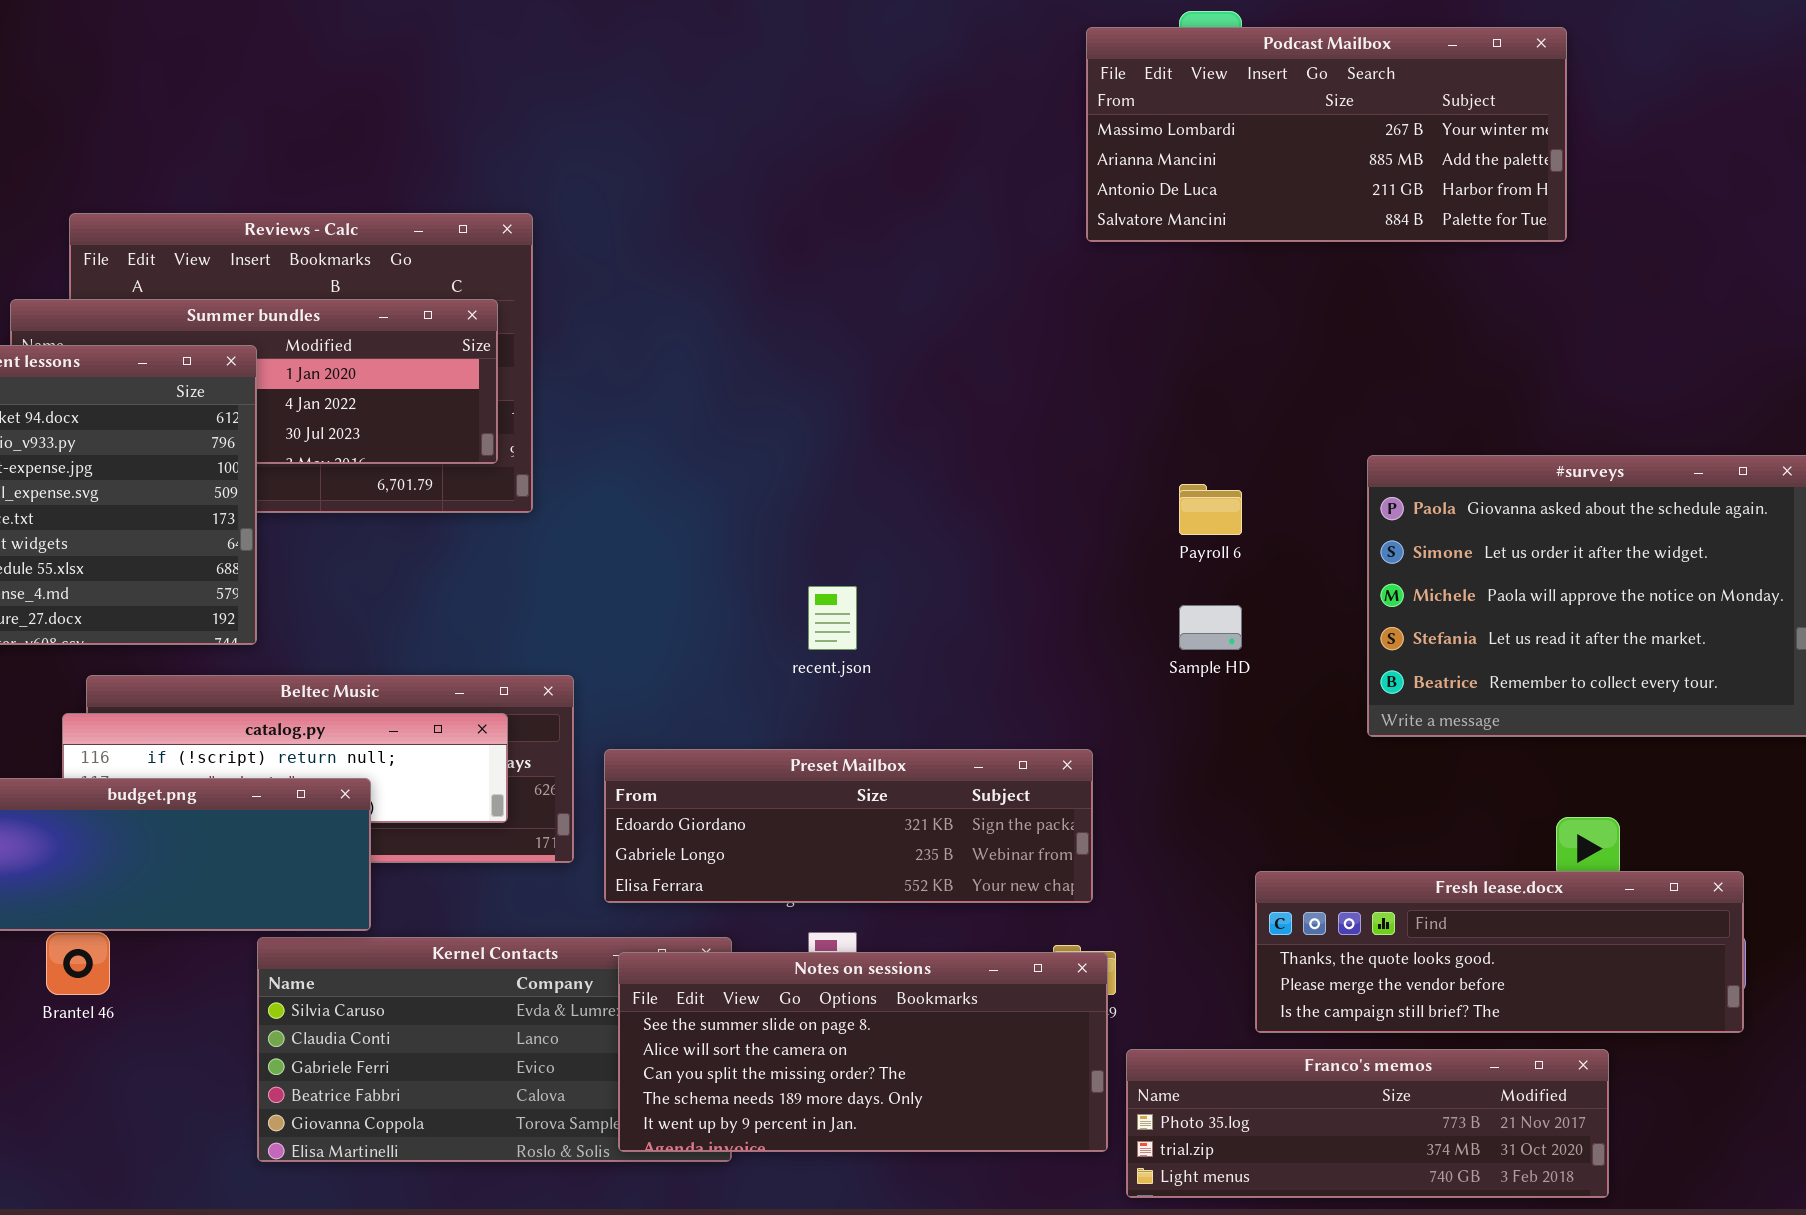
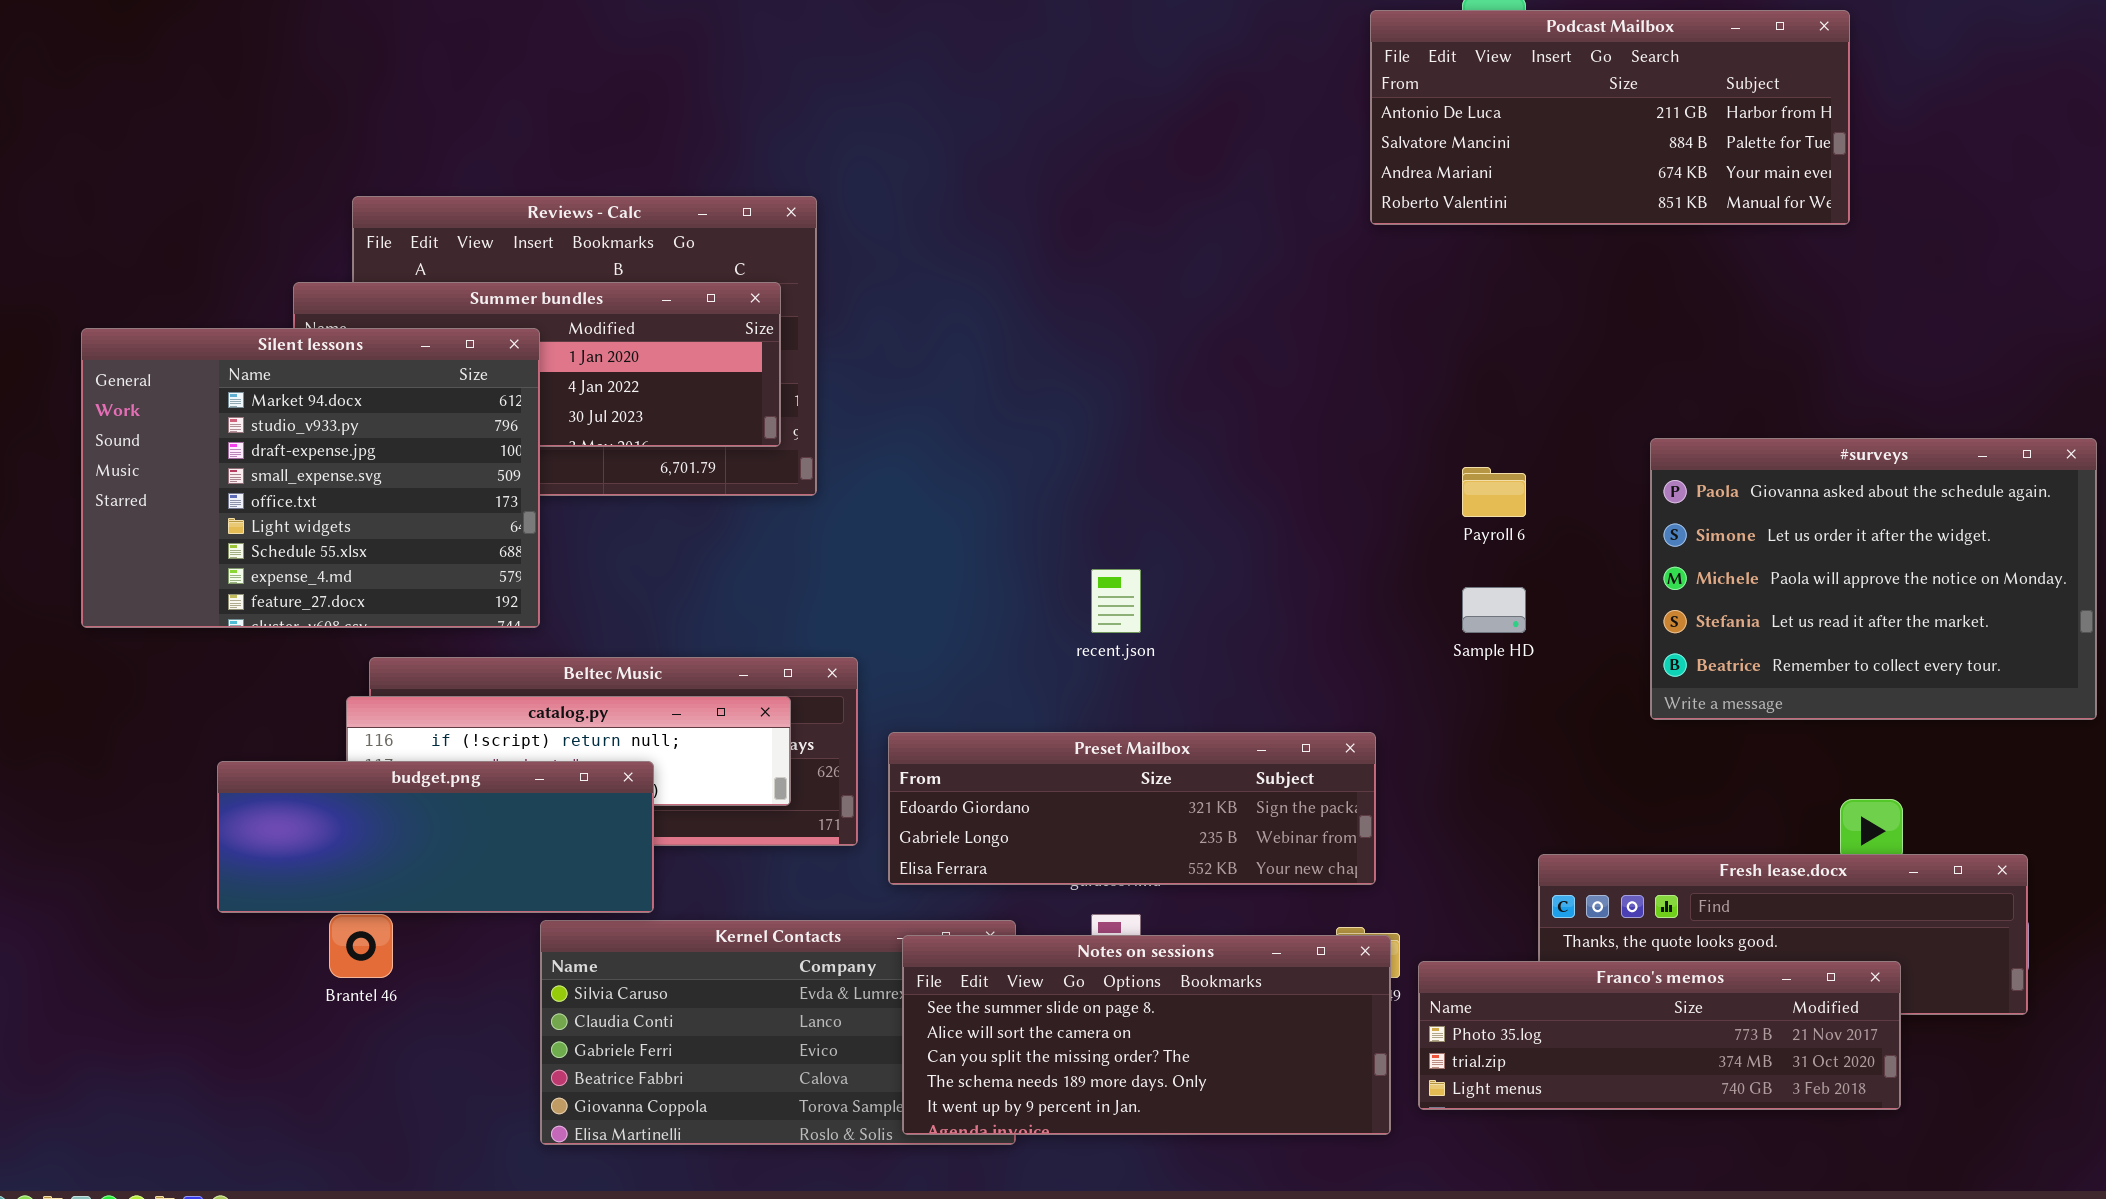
Podcast Mailbox: [1086,27,1567,242] -> [1370,10,1850,225], scrolled down 2 rows
Franco's memos: [1126,1049,1609,1198] -> [1418,961,1901,1110], moved

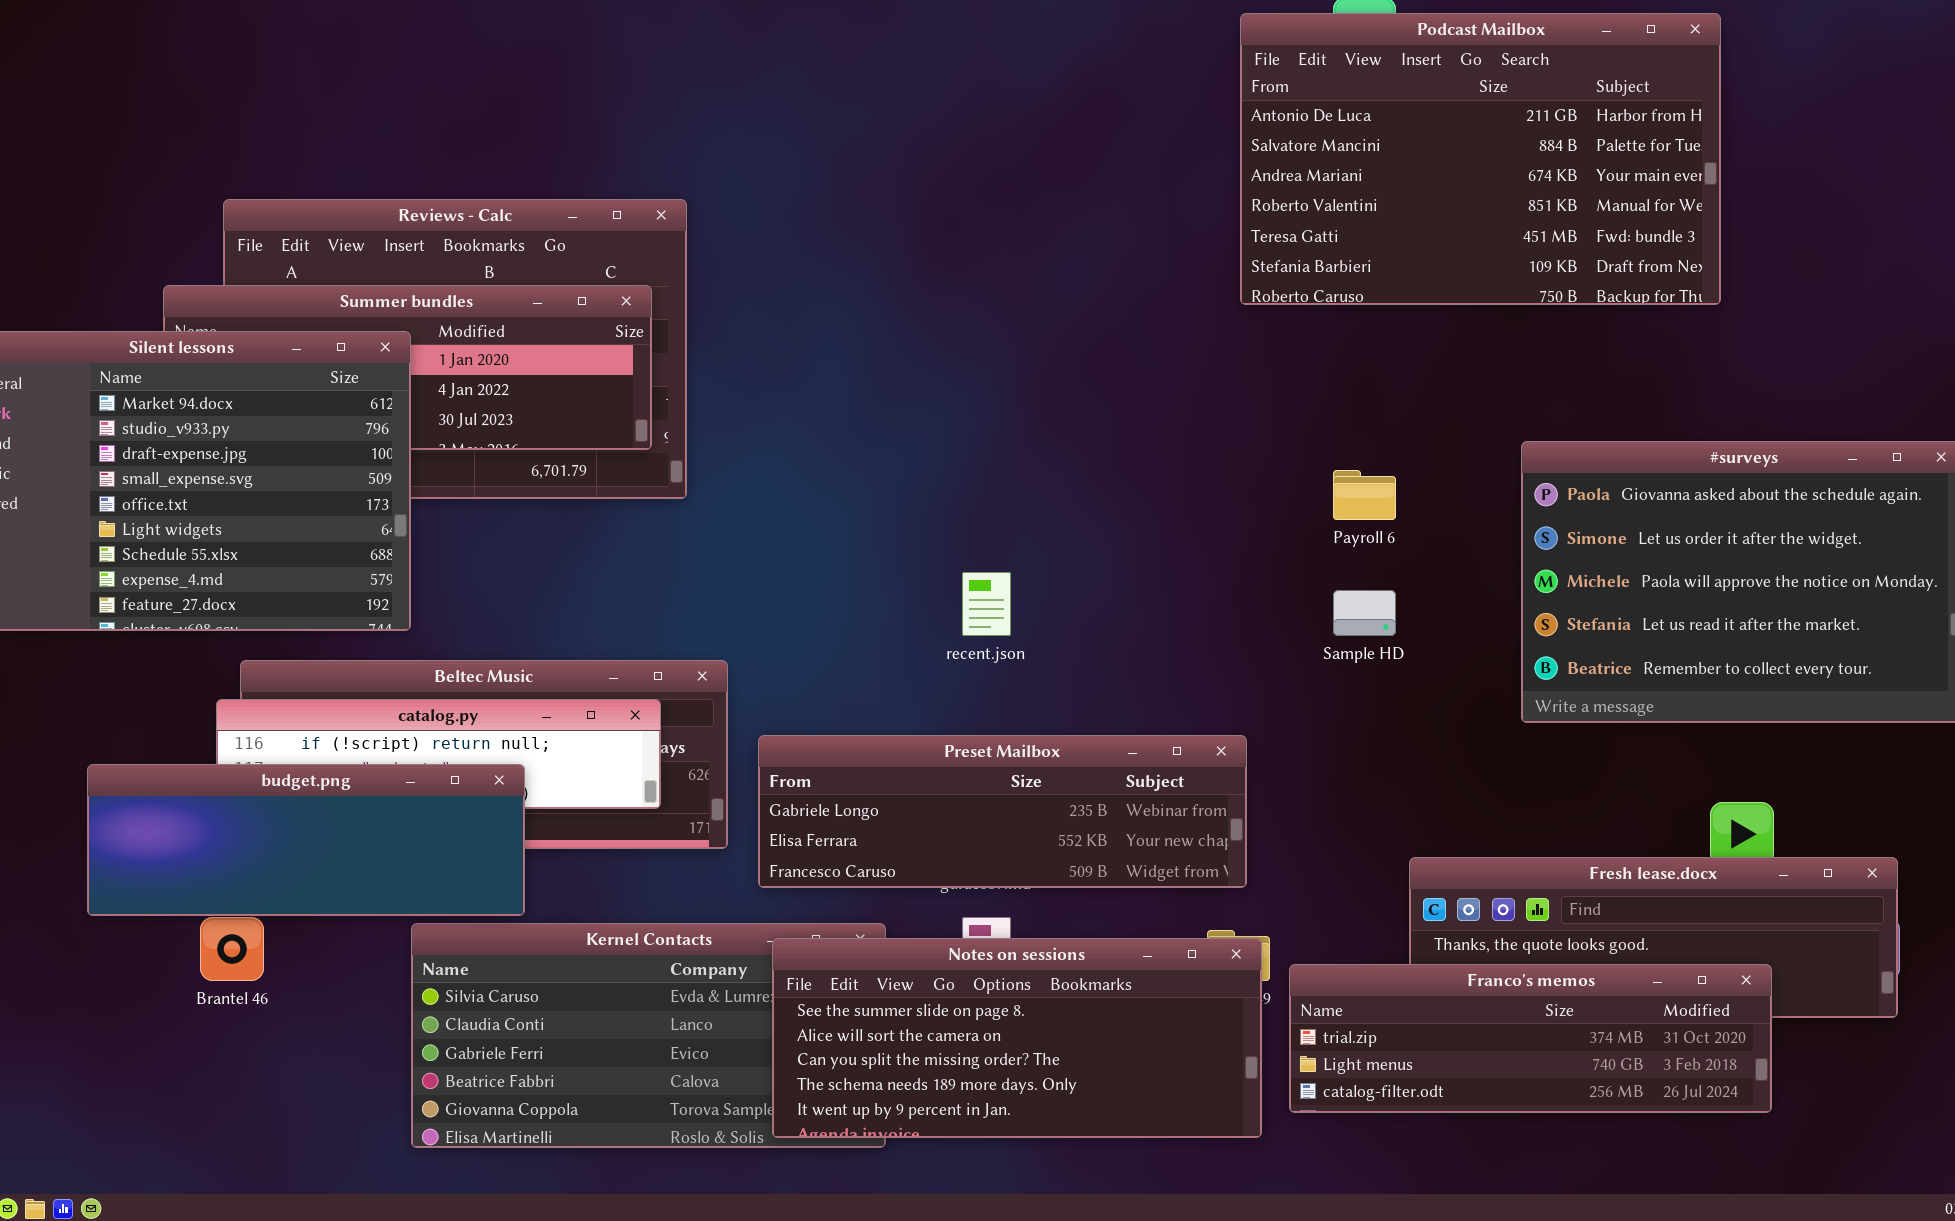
Podcast Mailbox: [1370,10,1850,225] -> [1240,13,1721,305], resized
Preset Mailbox: [888,732,1376,885] -> [758,735,1247,888], scrolled down 1 row
Franco's memos: [1418,961,1901,1110] -> [1289,964,1772,1113], scrolled down 1 row

